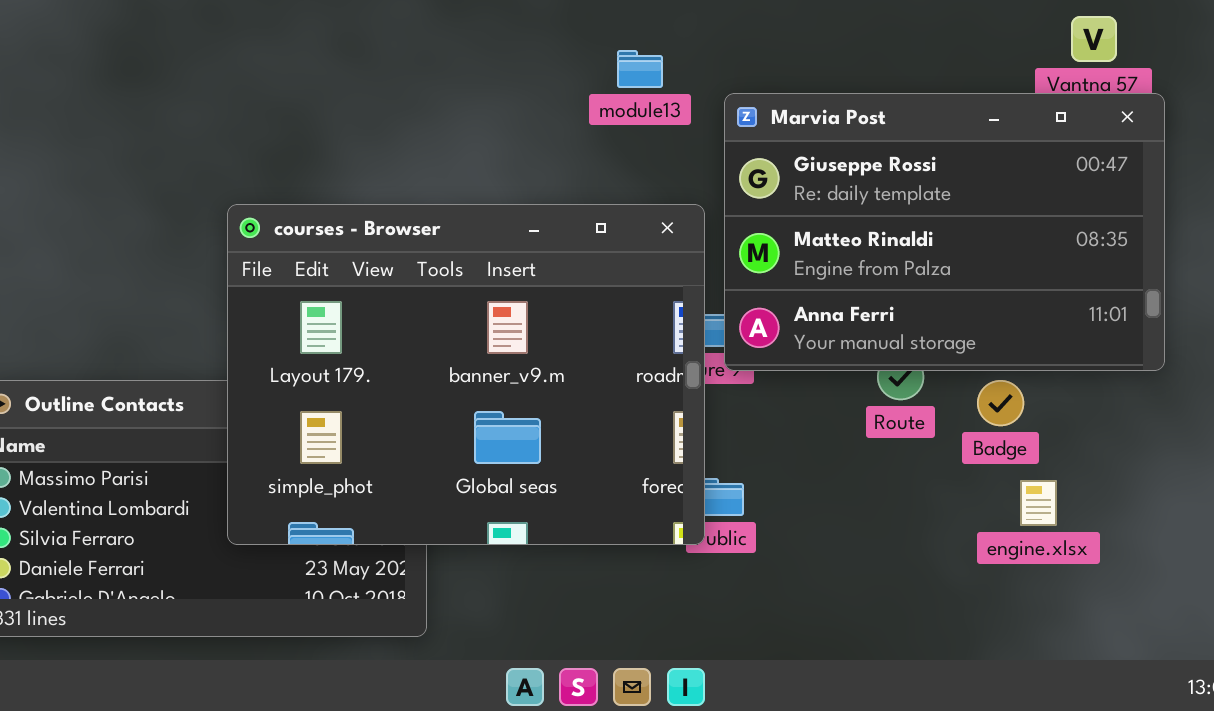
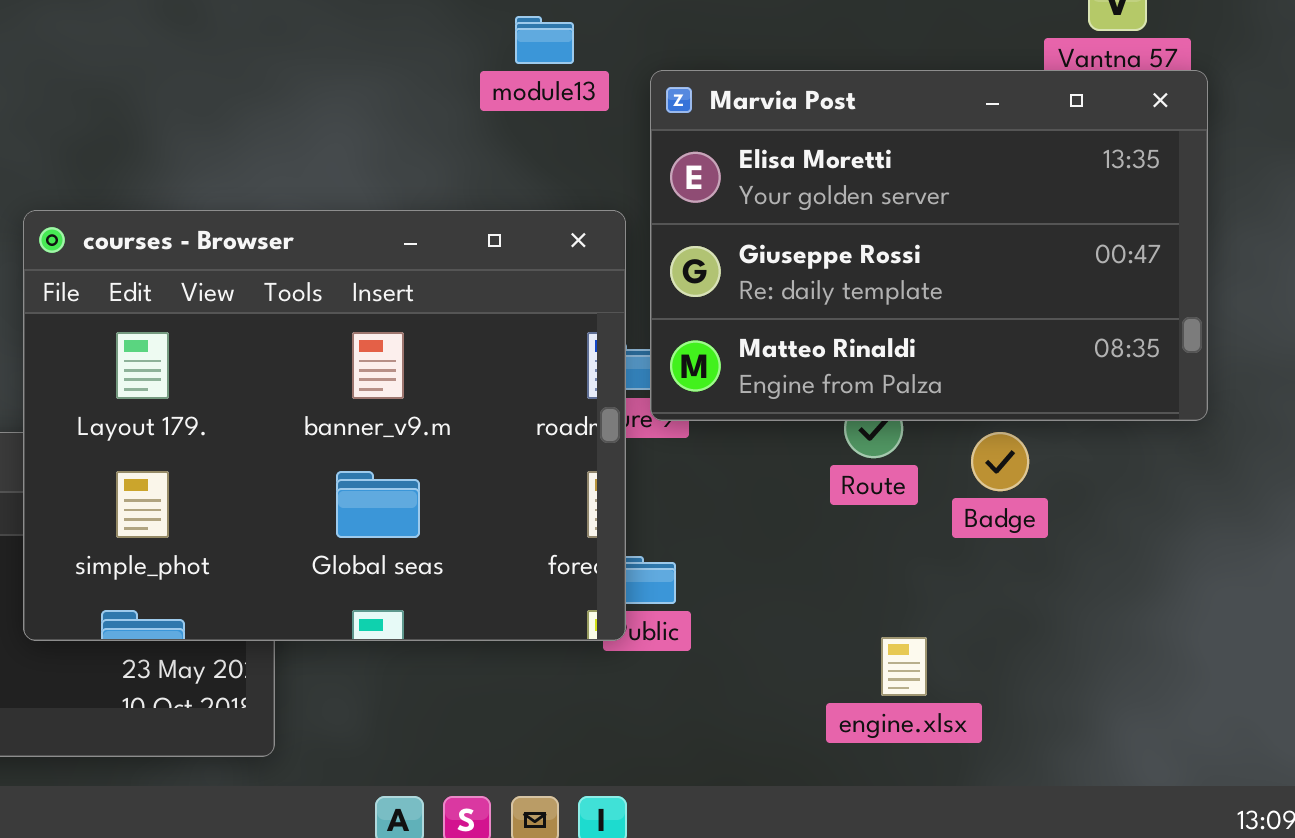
Marvia Post: [724,93,1165,371] -> [650,70,1208,421], scrolled up 1 row
engine.xlsx: [1020,480,1057,526] -> [881,637,927,696], moved

